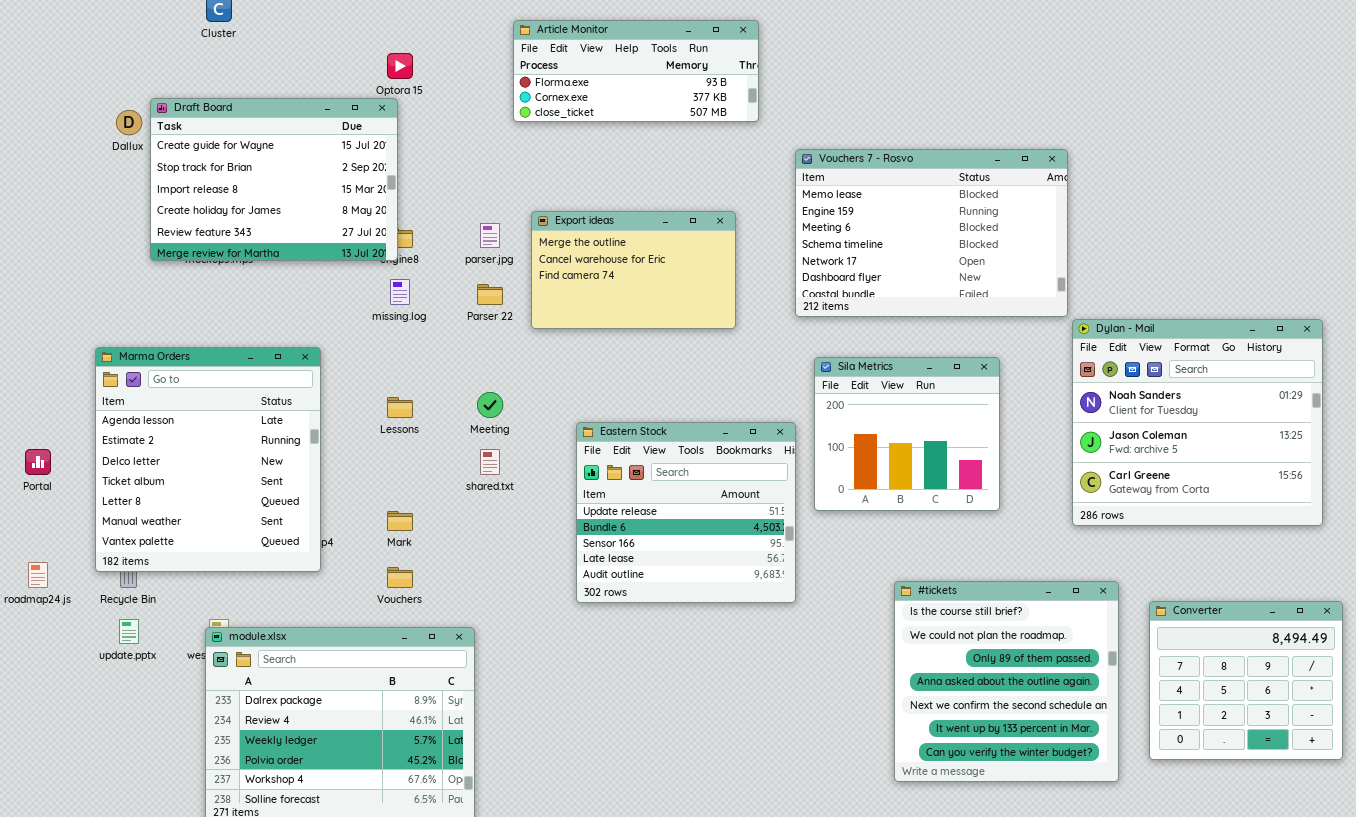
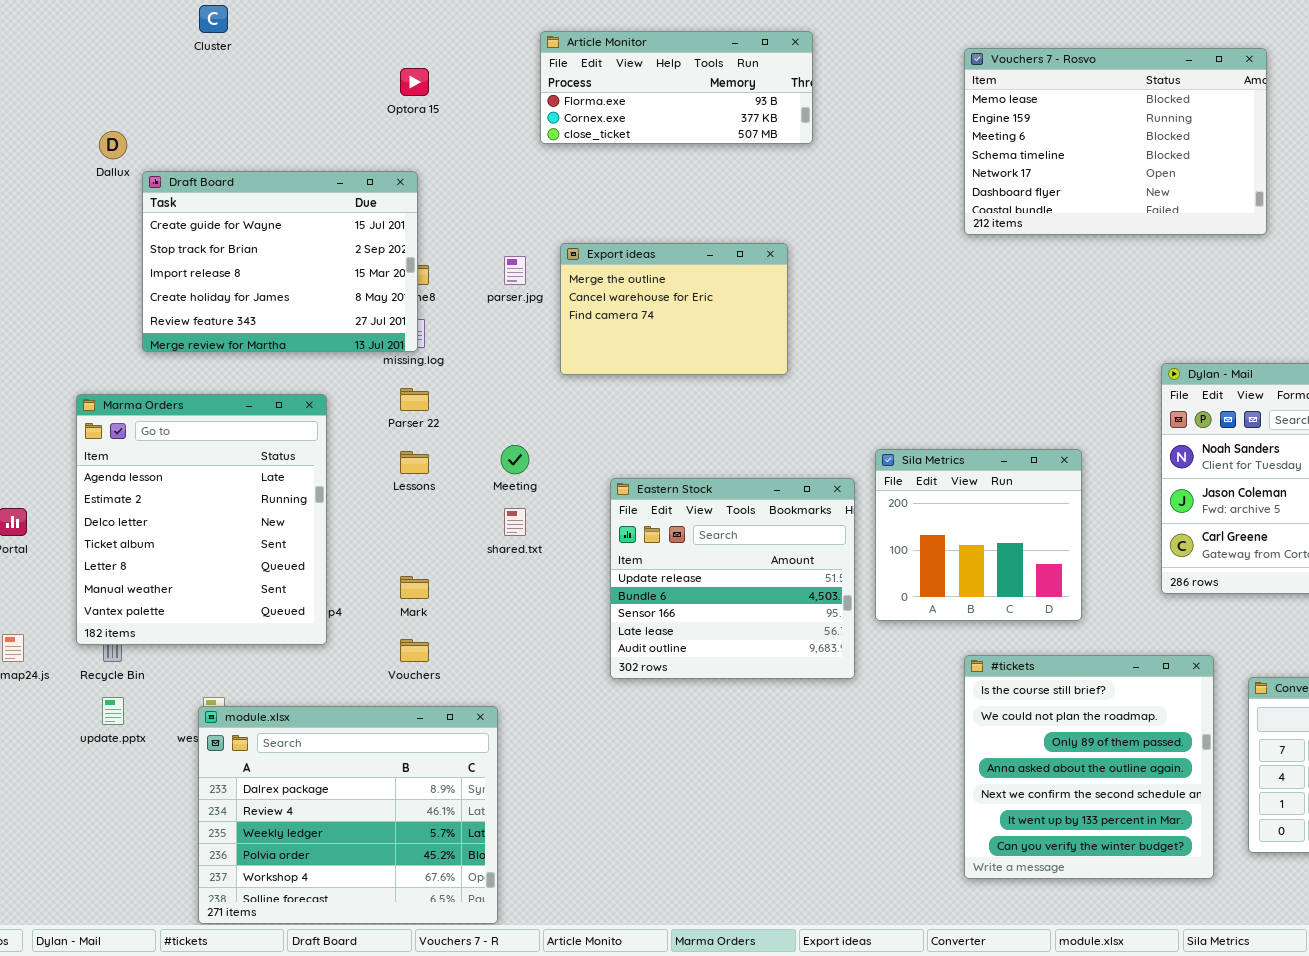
Draft Board: [150,98,398,261] -> [142,171,418,352], moved
Vouchers 7 - Rosvo: [795,149,1068,317] -> [964,48,1267,235], moved
Parser 22: [477,284,503,305] -> [400,388,429,411], moved
Sila Metrics: [814,357,1000,511] -> [875,449,1082,621], moved

